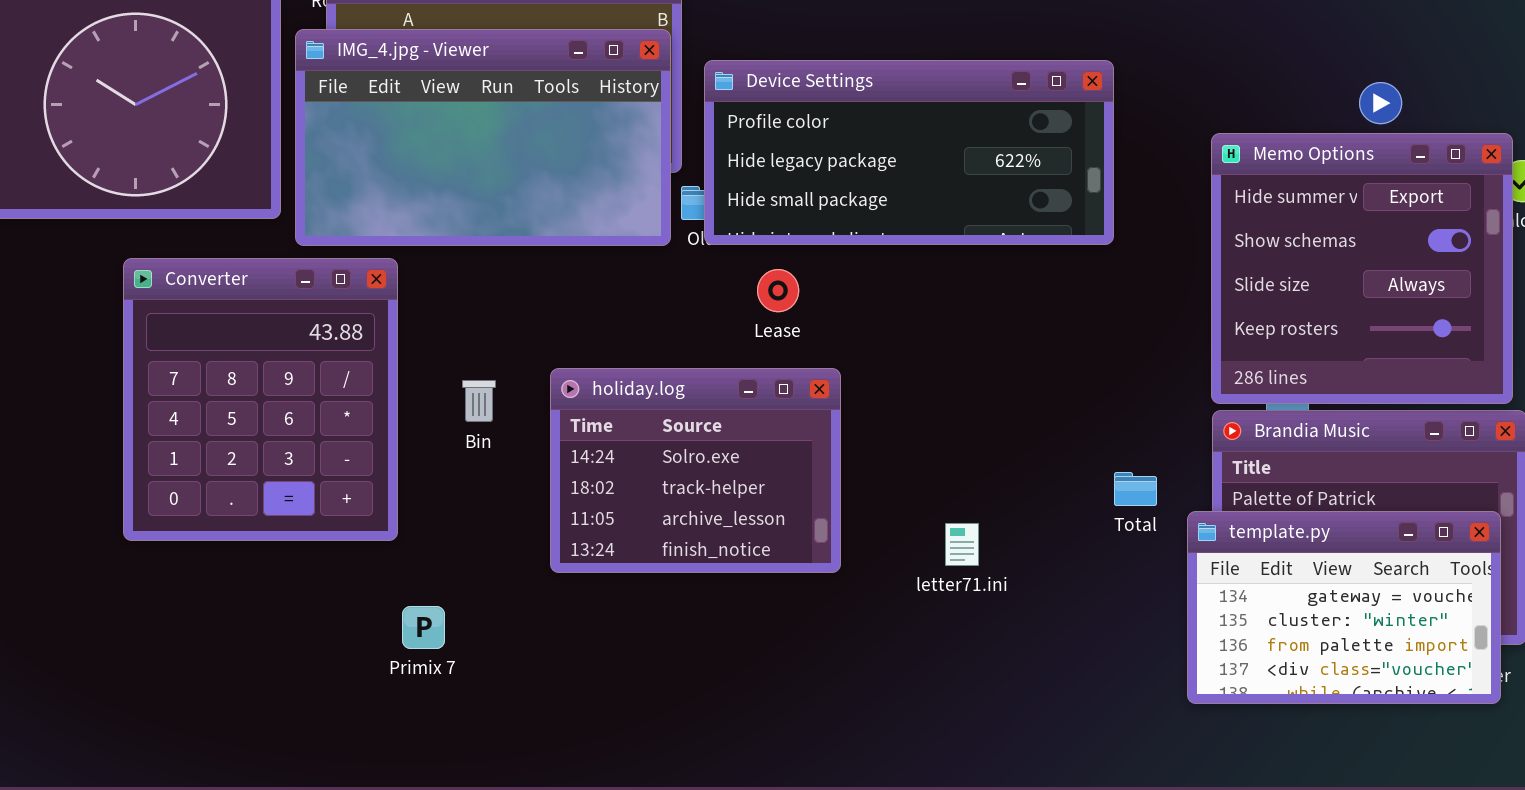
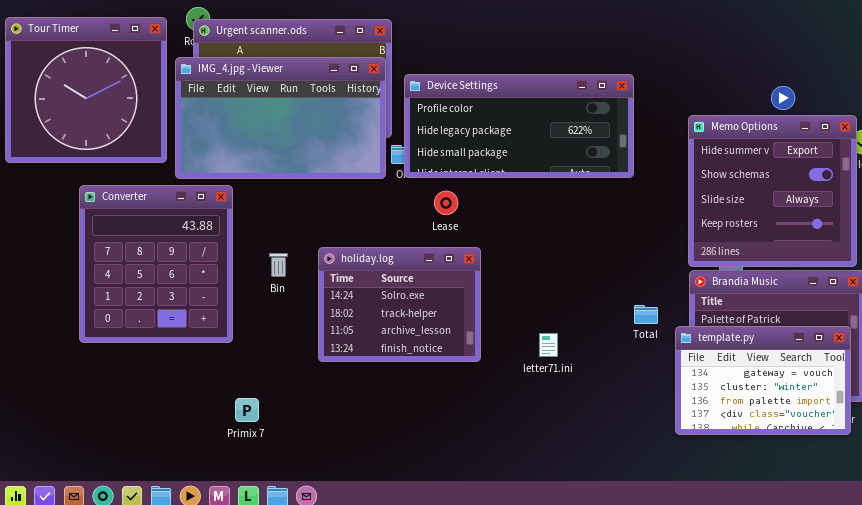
Primix 7: [402,606,445,649] -> [235,398,259,422], moved

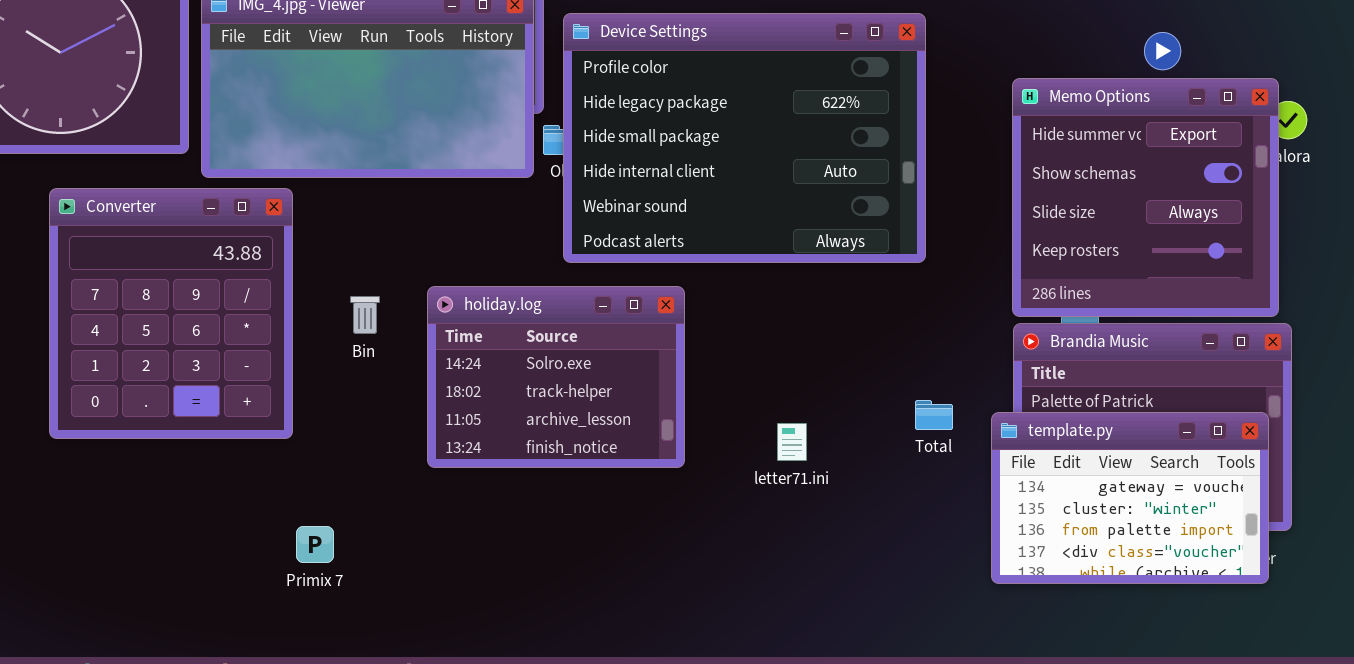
Device Settings: [404,74,634,178] -> [563,13,926,263], resized
Total: [634,305,658,324] -> [915,400,953,430], moved

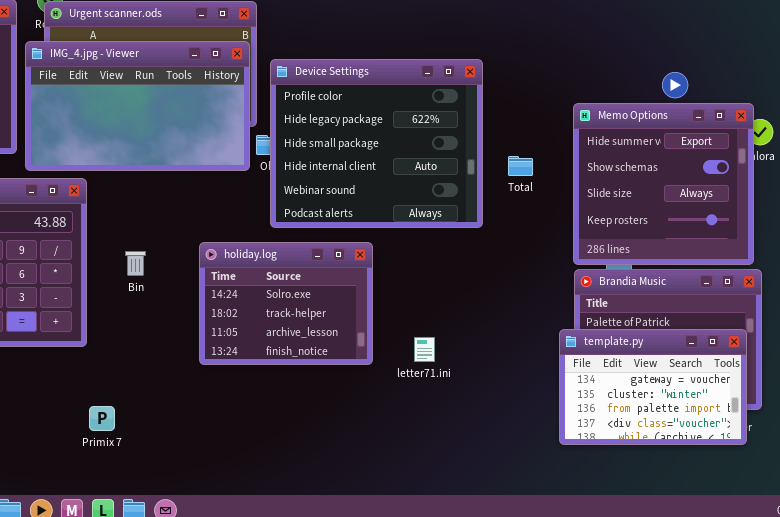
Device Settings: [563,13,926,263] -> [270,59,483,228], resized
holiday.log: [427,286,685,468] -> [199,242,373,365], moved
Total: [915,400,953,430] -> [508,156,533,176], moved

